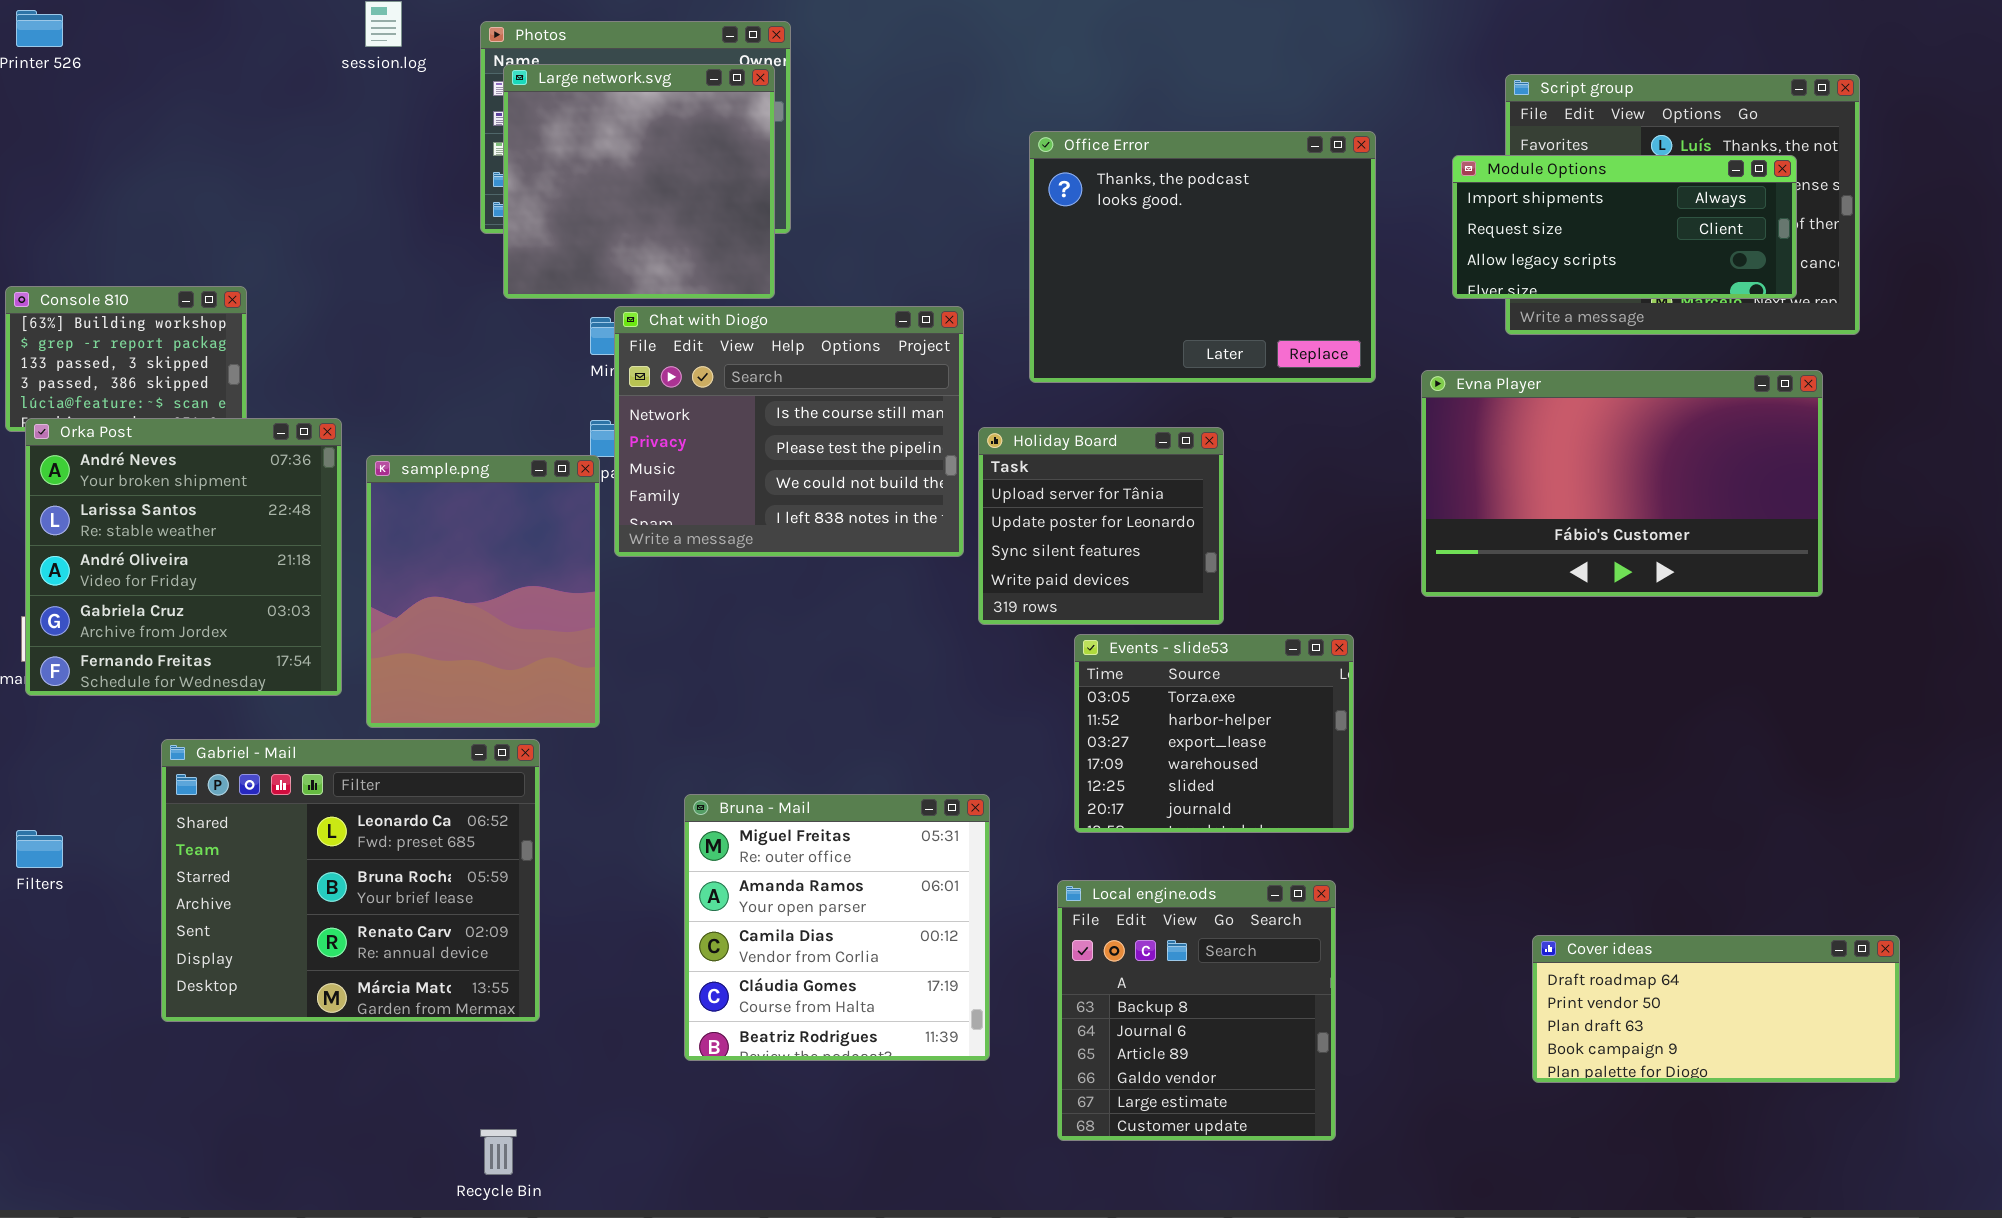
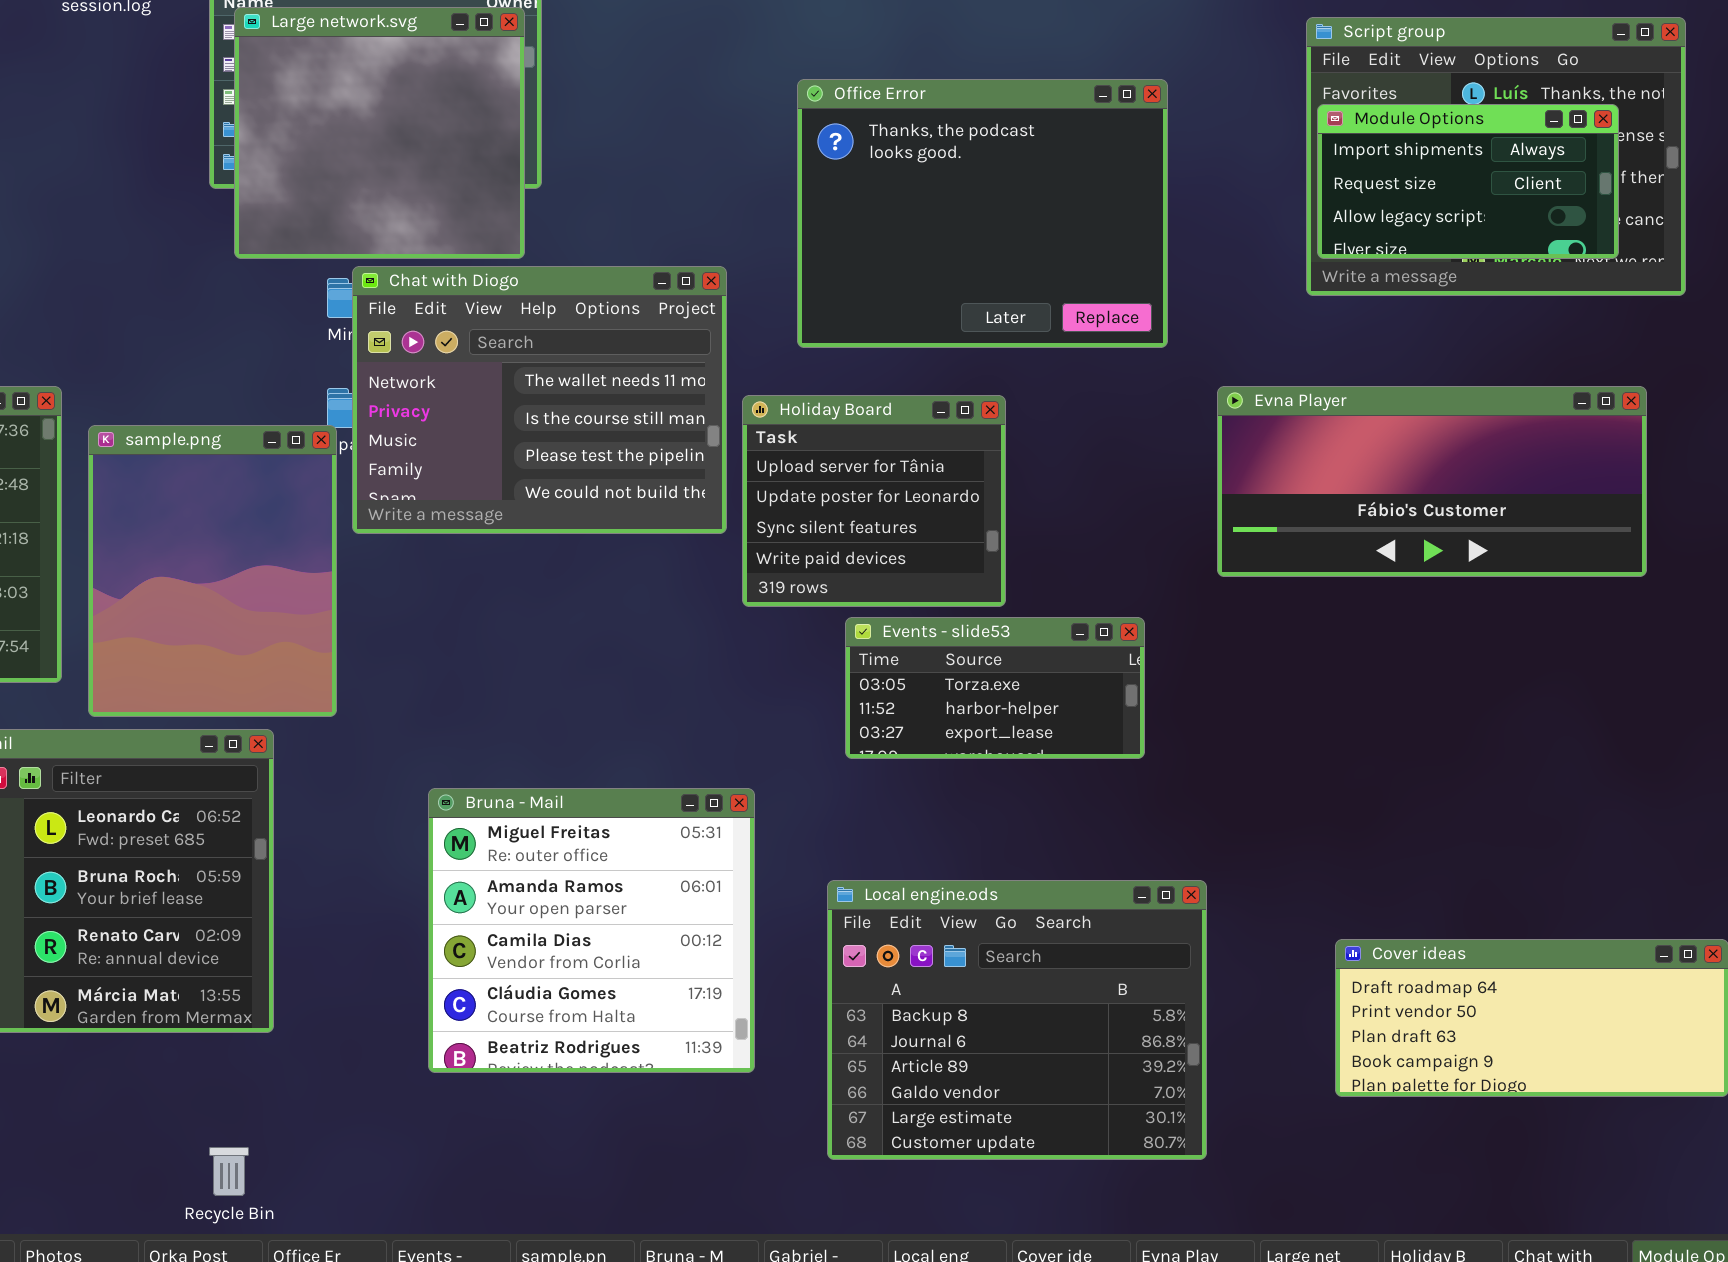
Module Options: [1452,155,1797,299] -> [1317,104,1619,259], resized
Chat with Diogo: [614,306,964,557] -> [352,266,727,534], scrolled up 1 row
Evna Player: [1421,370,1823,597] -> [1217,386,1647,577], resized
Events - slide53: [1074,634,1354,833] -> [845,617,1145,759], resized
Local engine.ods: [1057,880,1336,1141] -> [827,880,1207,1160], resized

